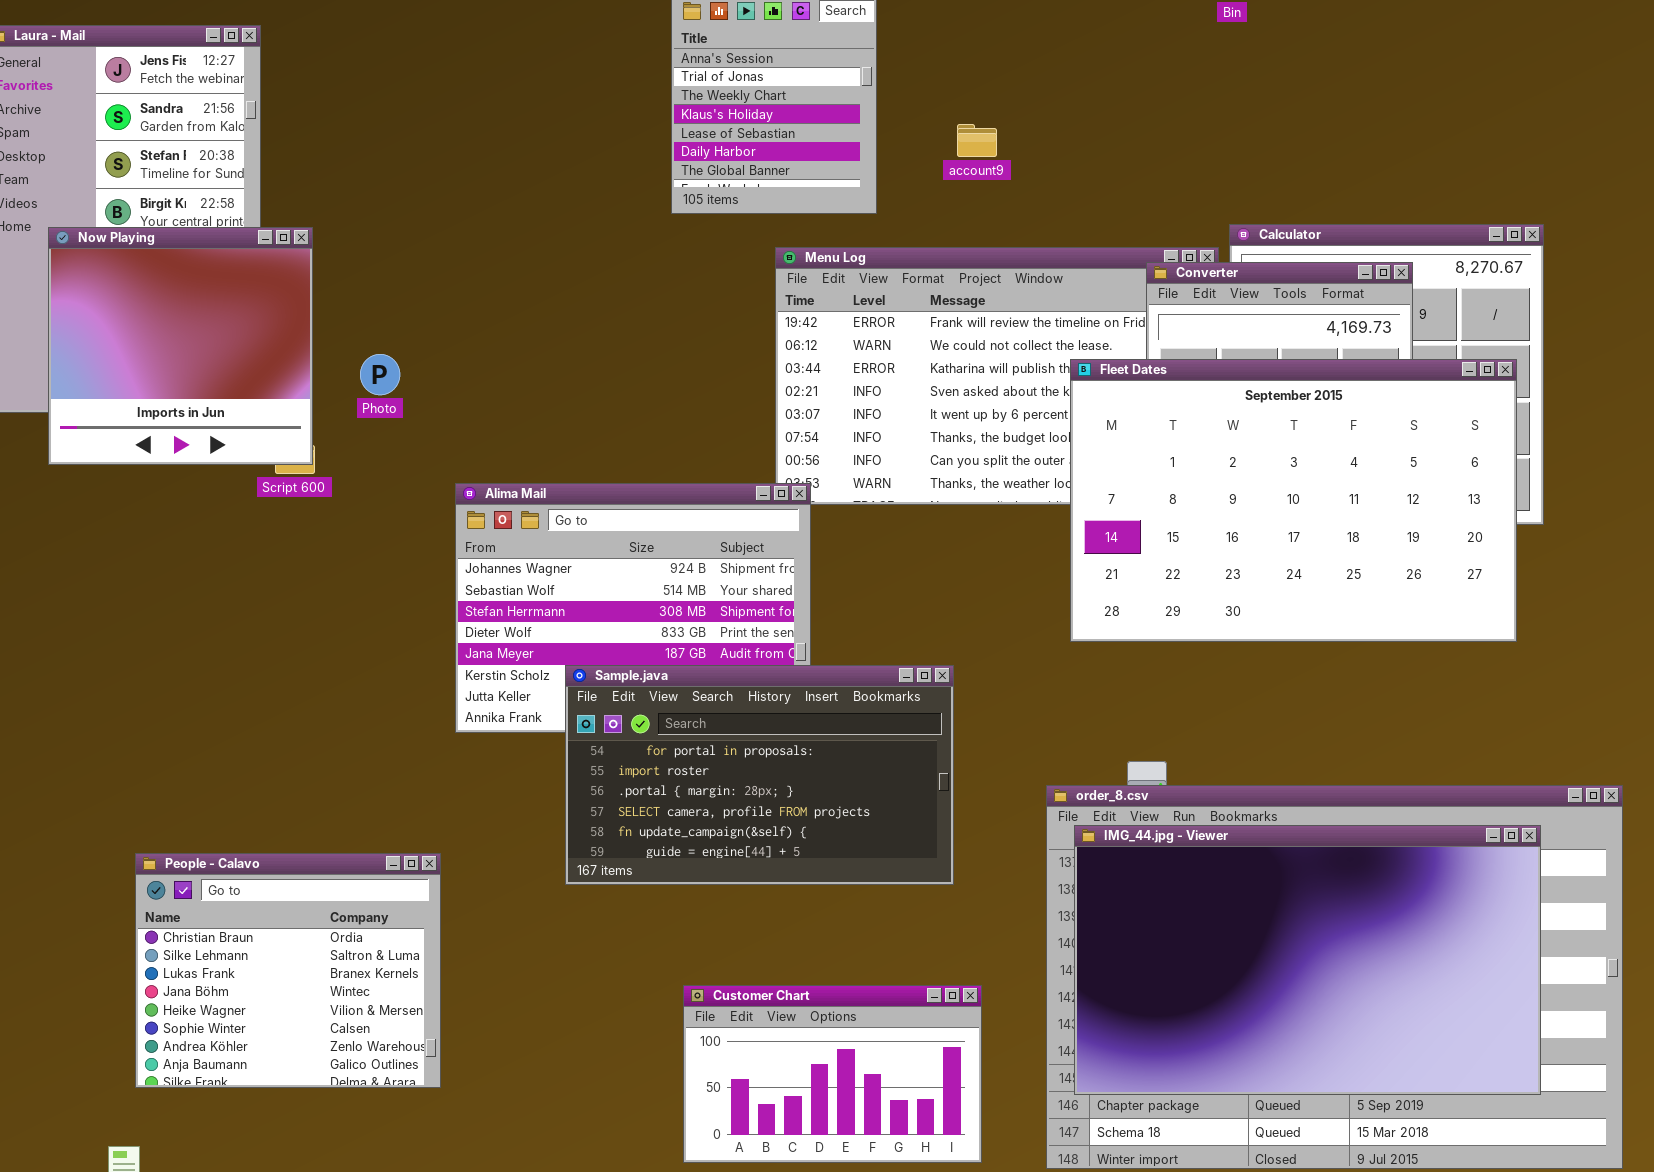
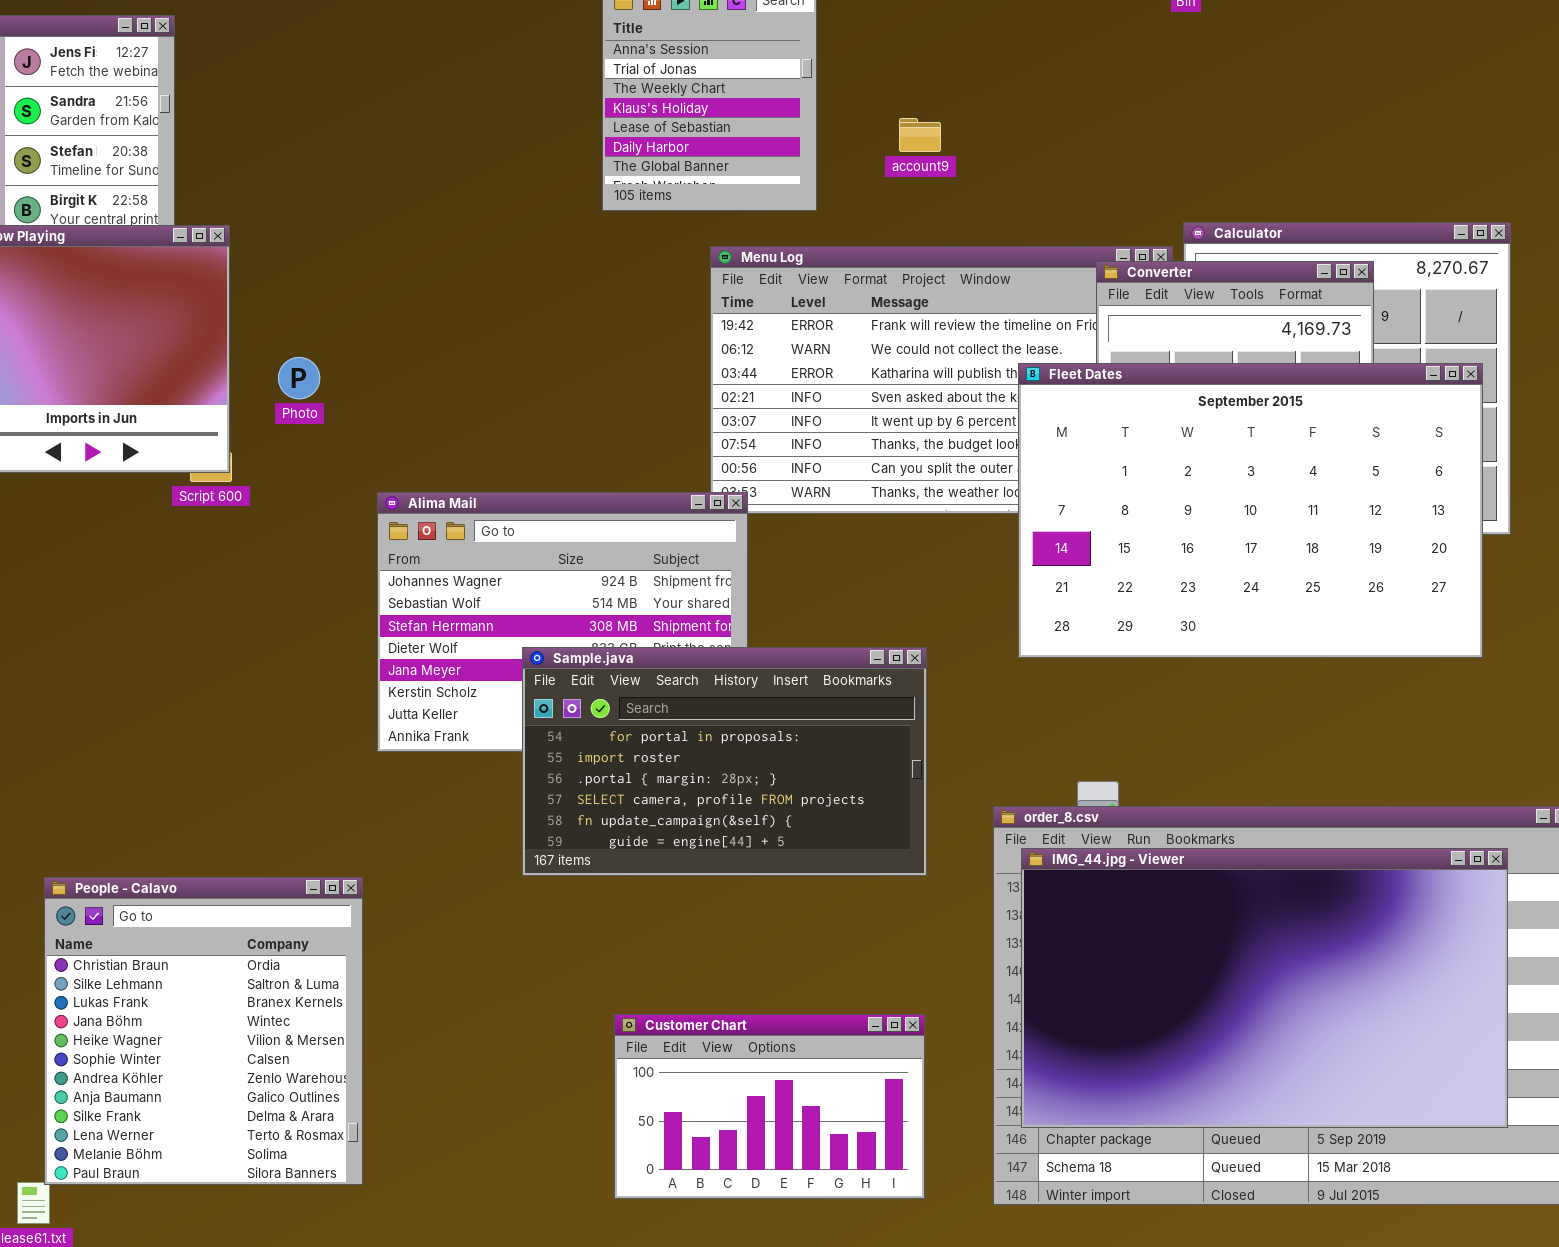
Sample.java: [565,665,954,885] -> [522,647,927,876], moved
People - Calavo: [135,853,441,1088] -> [44,877,363,1185], resized

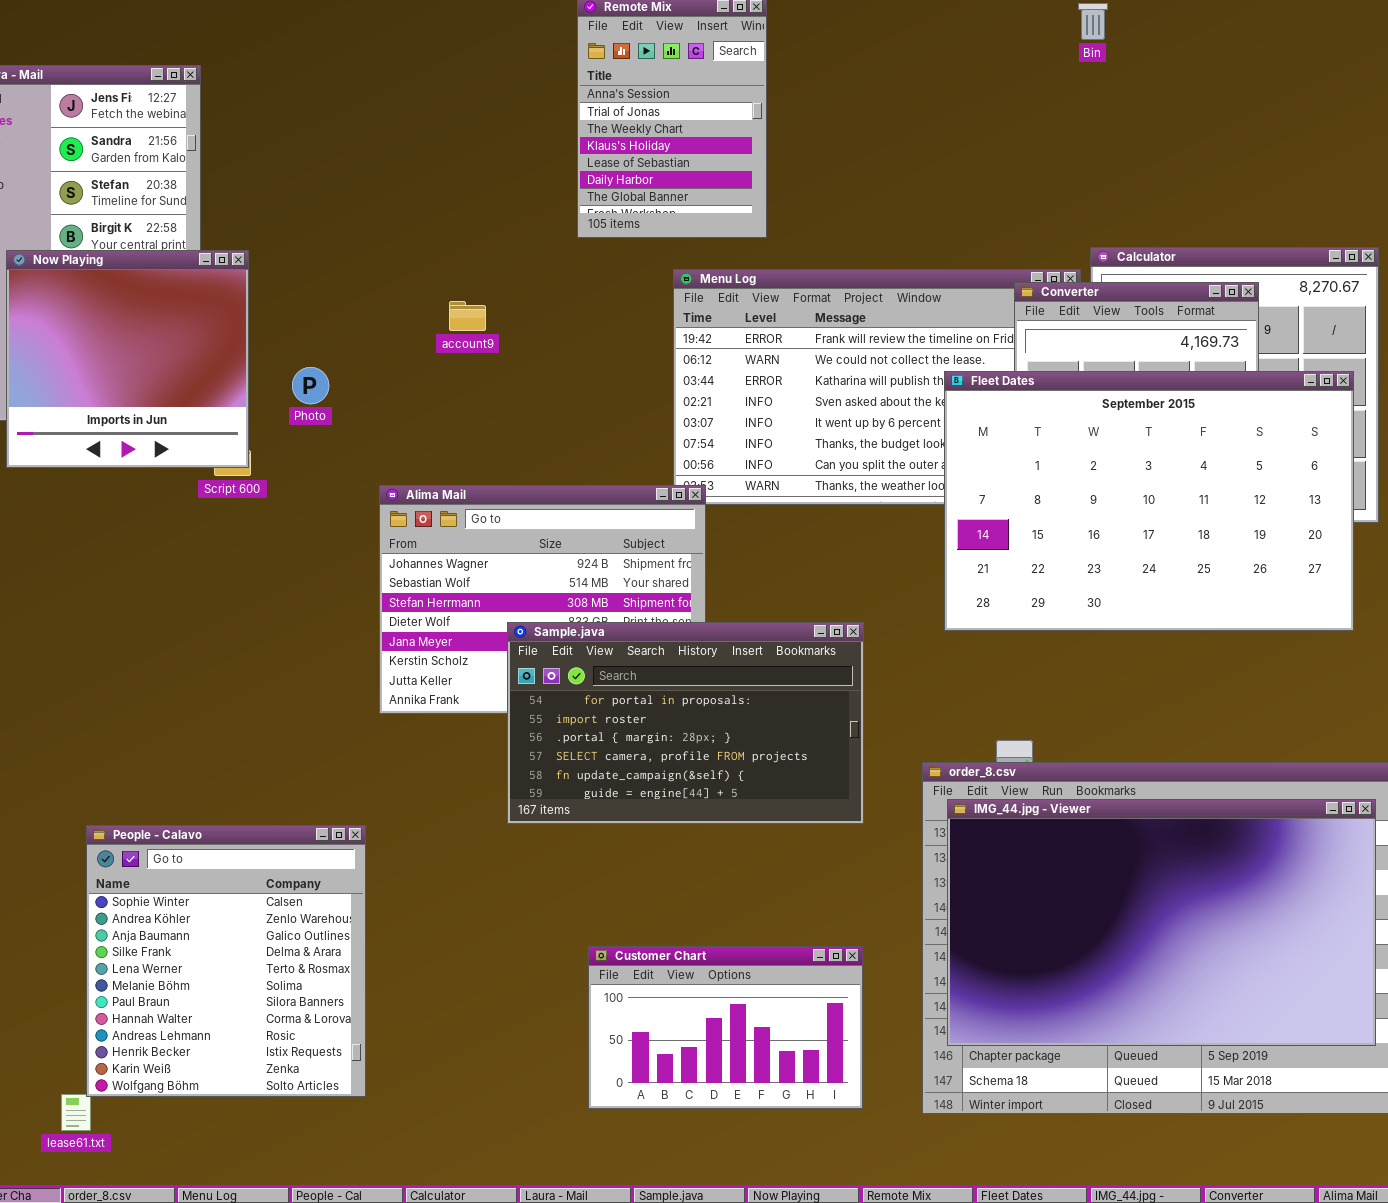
account9: [899,118,941,152] -> [449,301,486,331], moved
People - Calavo: [44,877,363,1185] -> [86,825,366,1097], scrolled down 5 rows

